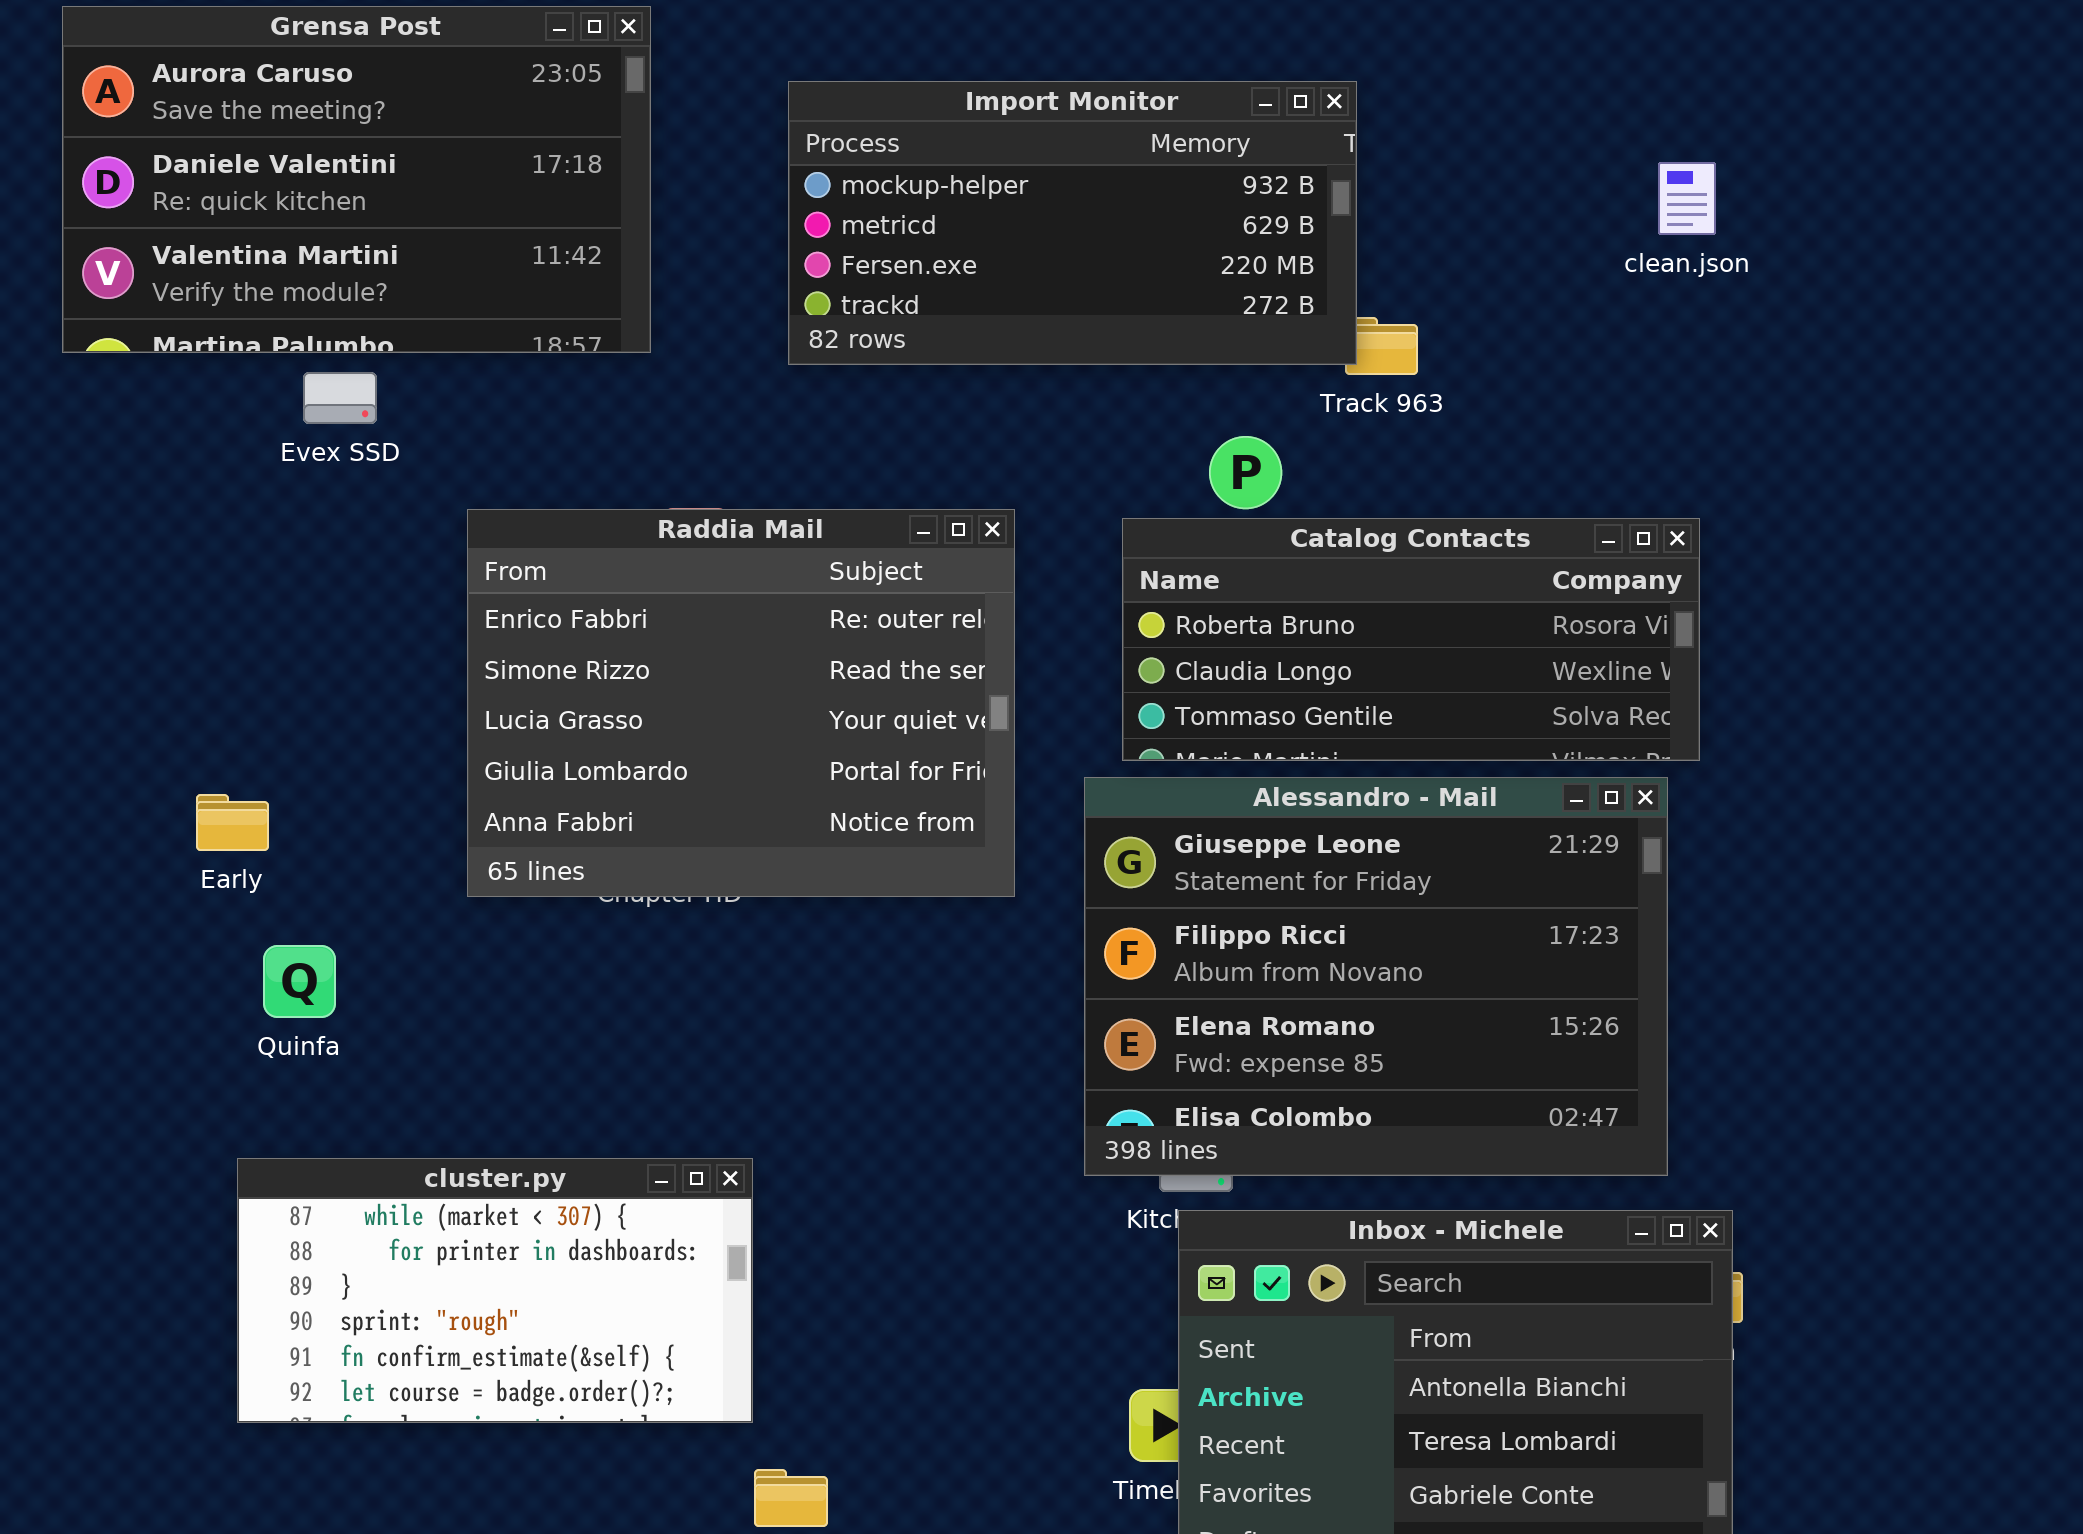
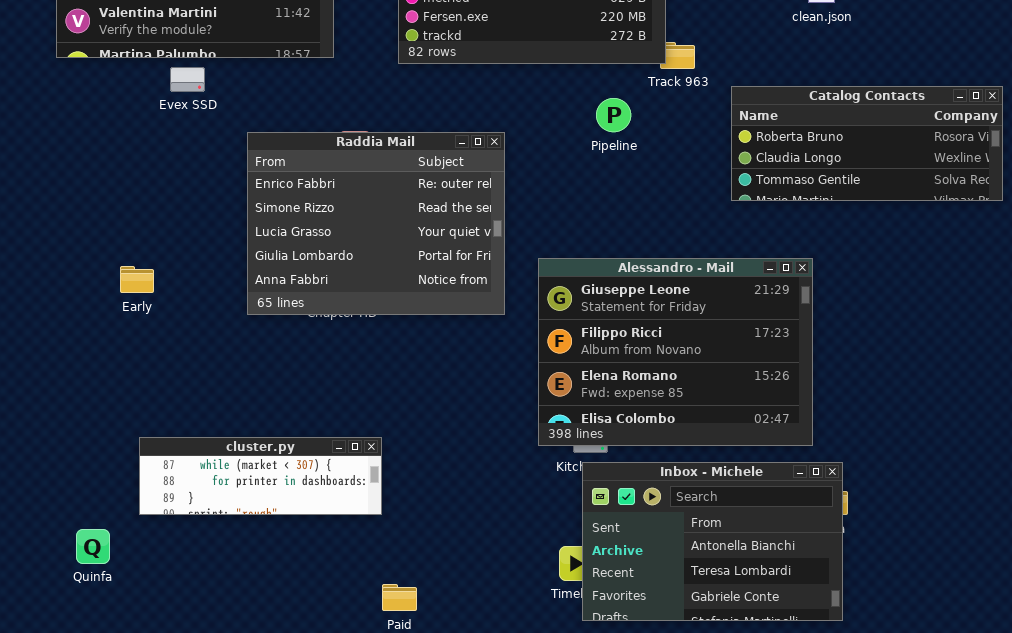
Catalog Contacts: [1122,518,1700,761] -> [731,86,1003,201], moved
Quinfa: [263,945,336,1018] -> [76,529,110,564], moved
cluster.py: [237,1158,753,1423] -> [139,437,382,515], resized

